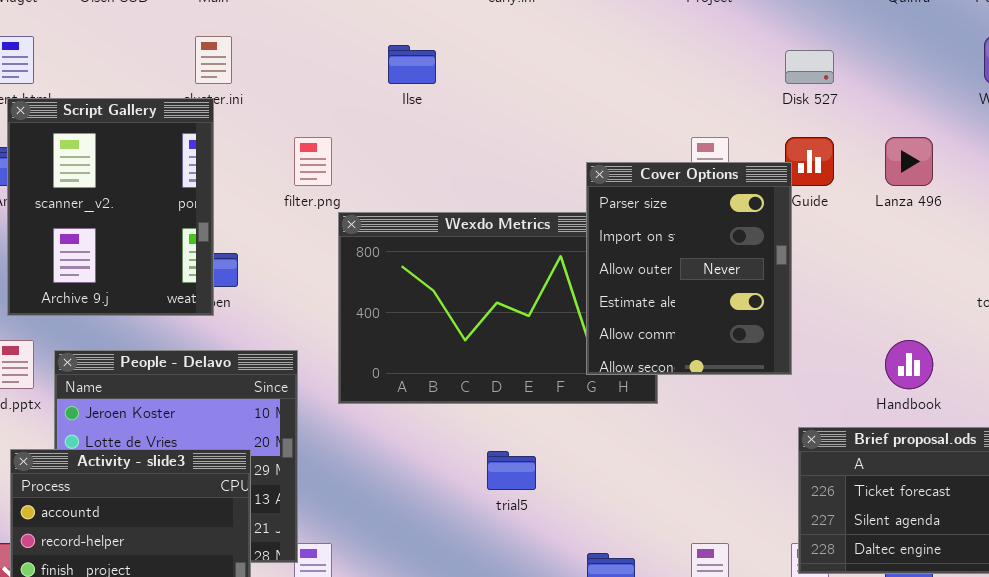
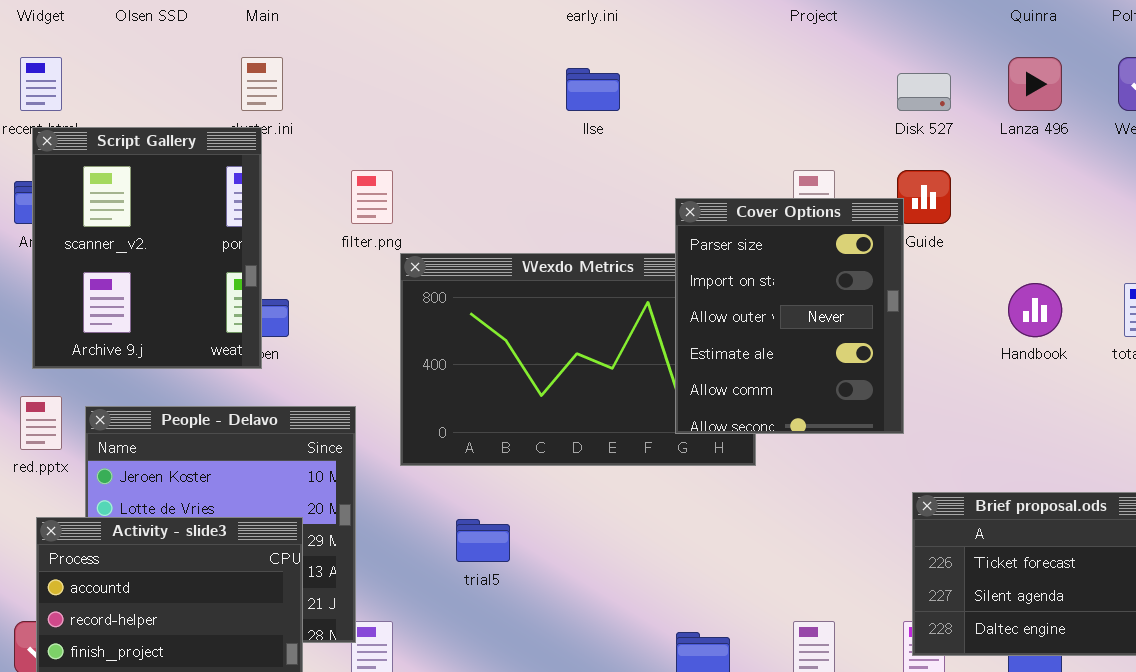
Ilse: [388,45,436,84] -> [566,68,620,111], moved
Lanza 496: [885,137,933,186] -> [1008,57,1062,111], moved
Handbook: [885,340,933,389] -> [1008,283,1062,337], moved
trial5: [487,451,536,490] -> [456,519,510,562], moved

